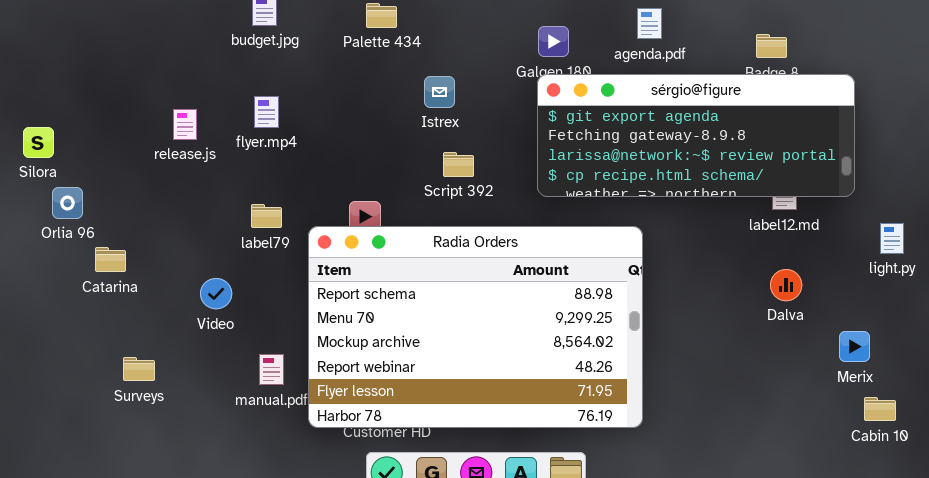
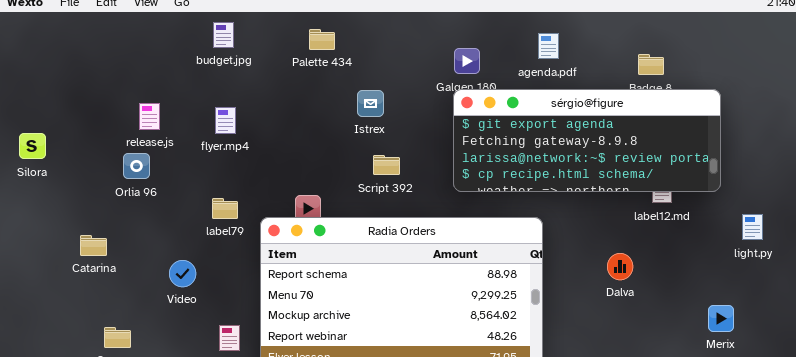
release.js: [173,109,197,140] -> [139,103,160,130], moved
Orlia 96: [52,187,83,219] -> [123,153,150,179], moved
Dalva: [770,269,802,301] -> [607,253,633,280], moved

